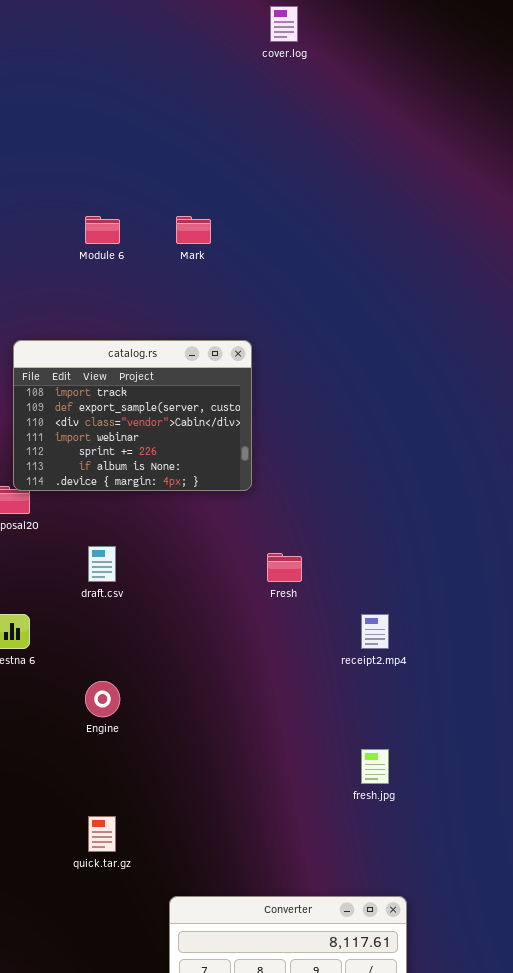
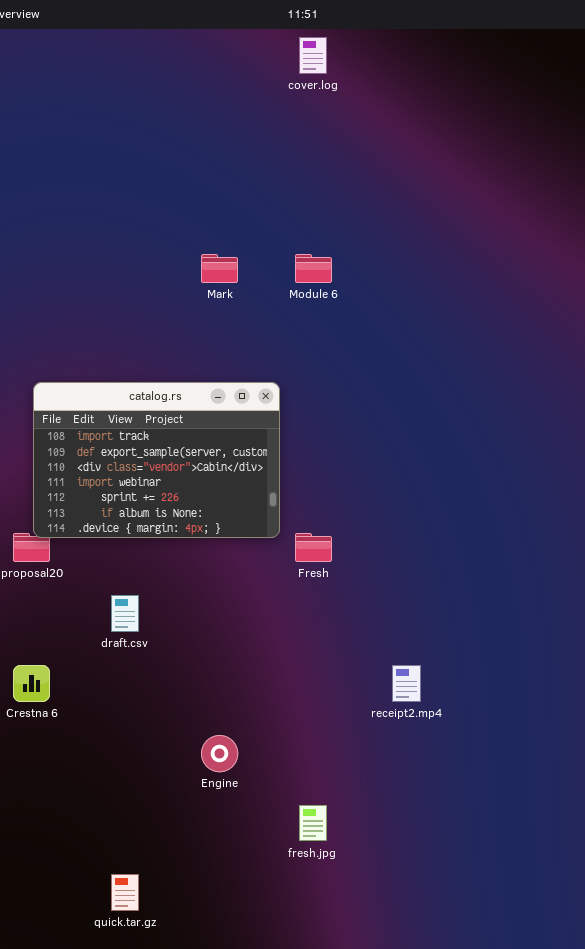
Module 6: [85,216,120,244] -> [295,254,332,283], moved
Fresh: [267,553,302,582] -> [295,533,332,562], moved
Engine: [85,681,120,717] -> [201,735,238,772], moved
fresh.jpg: [361,749,389,784] -> [299,805,327,841], moved

